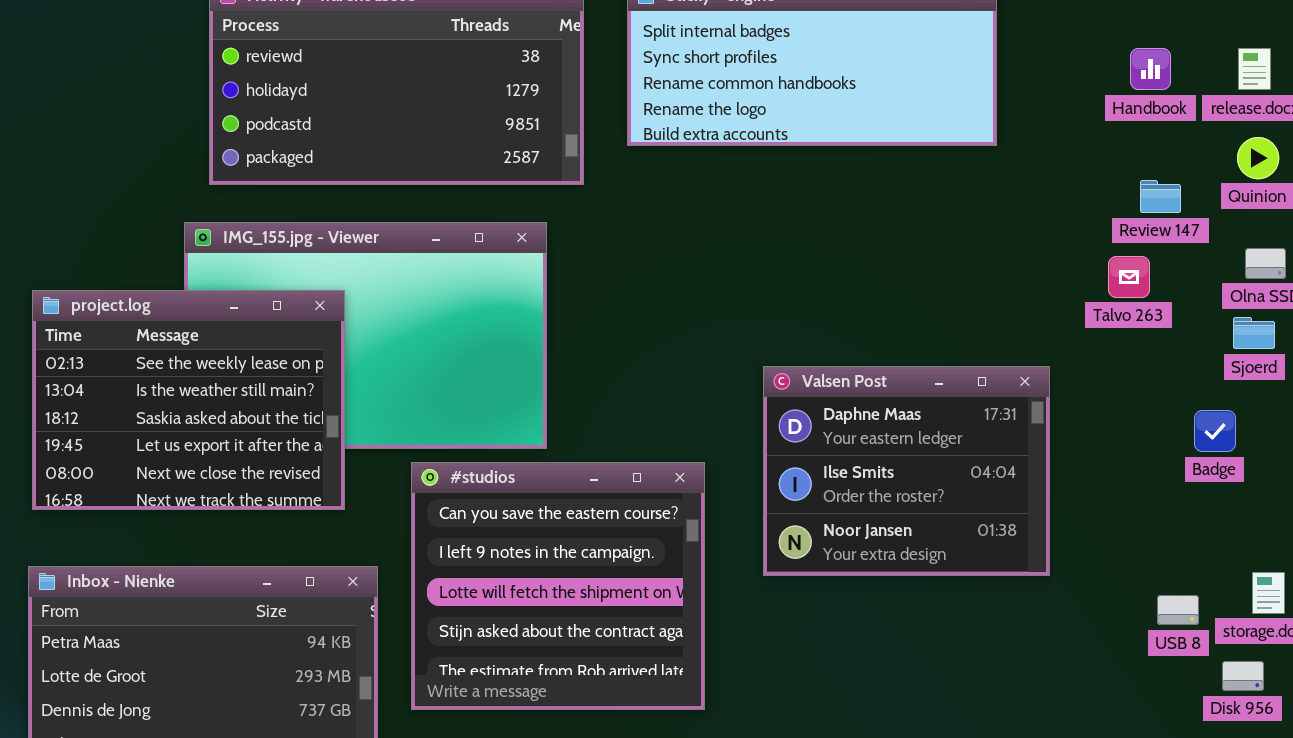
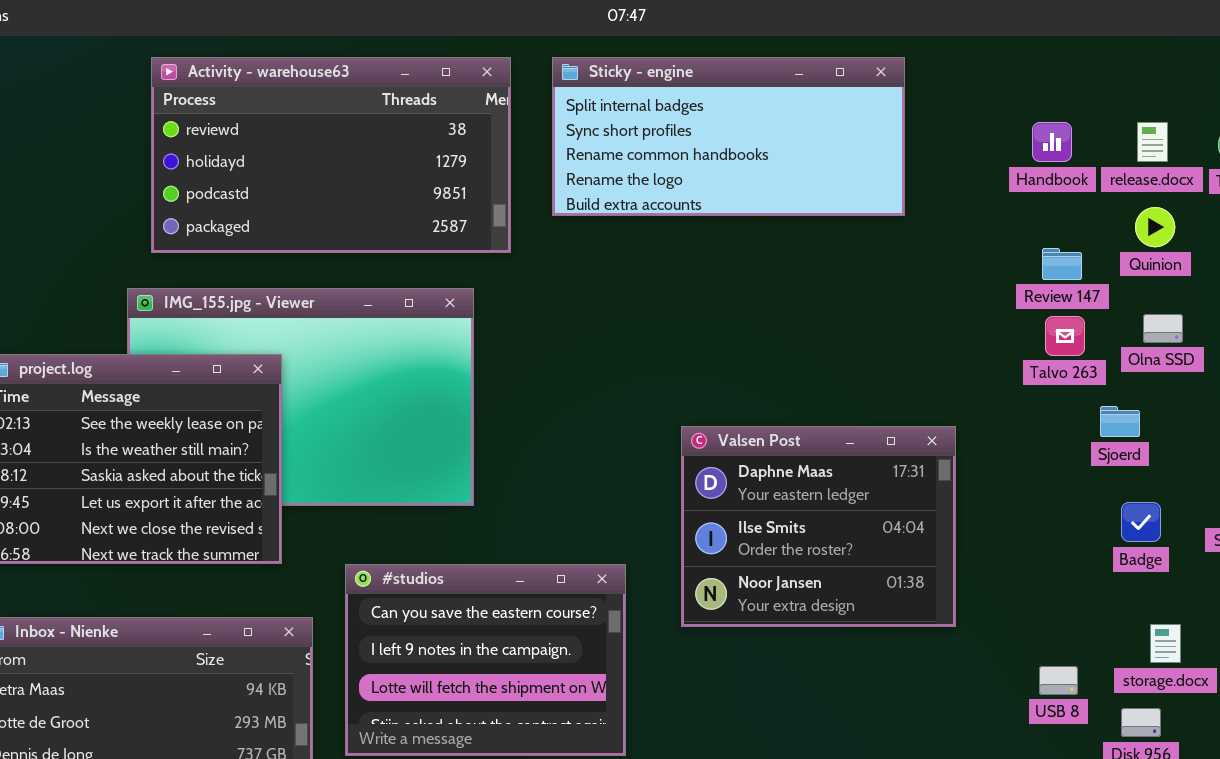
Talvo 263: [1108,256,1150,298] -> [1045,316,1085,356], moved
Sjoerd: [1233,317,1275,349] -> [1100,406,1140,437], moved
Badge: [1194,410,1236,452] -> [1121,502,1161,542], moved
#studios: [411,462,705,710] -> [345,564,626,756], resized
USB 8: [1157,595,1199,625] -> [1039,666,1078,695], moved

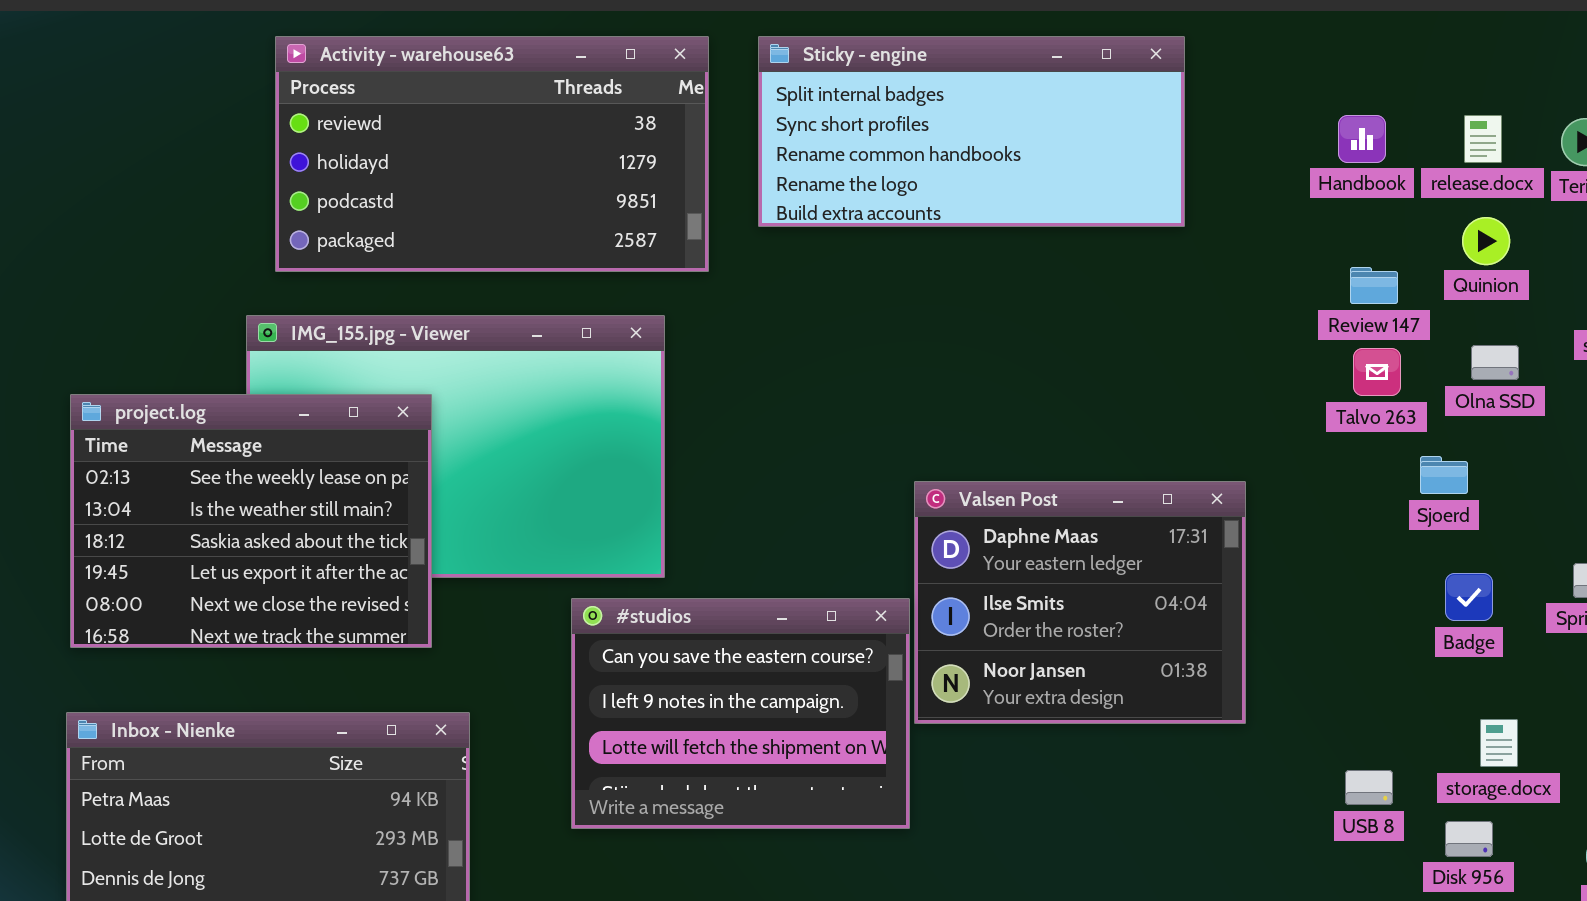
#studios: [345,564,626,756] -> [571,598,910,829], moved

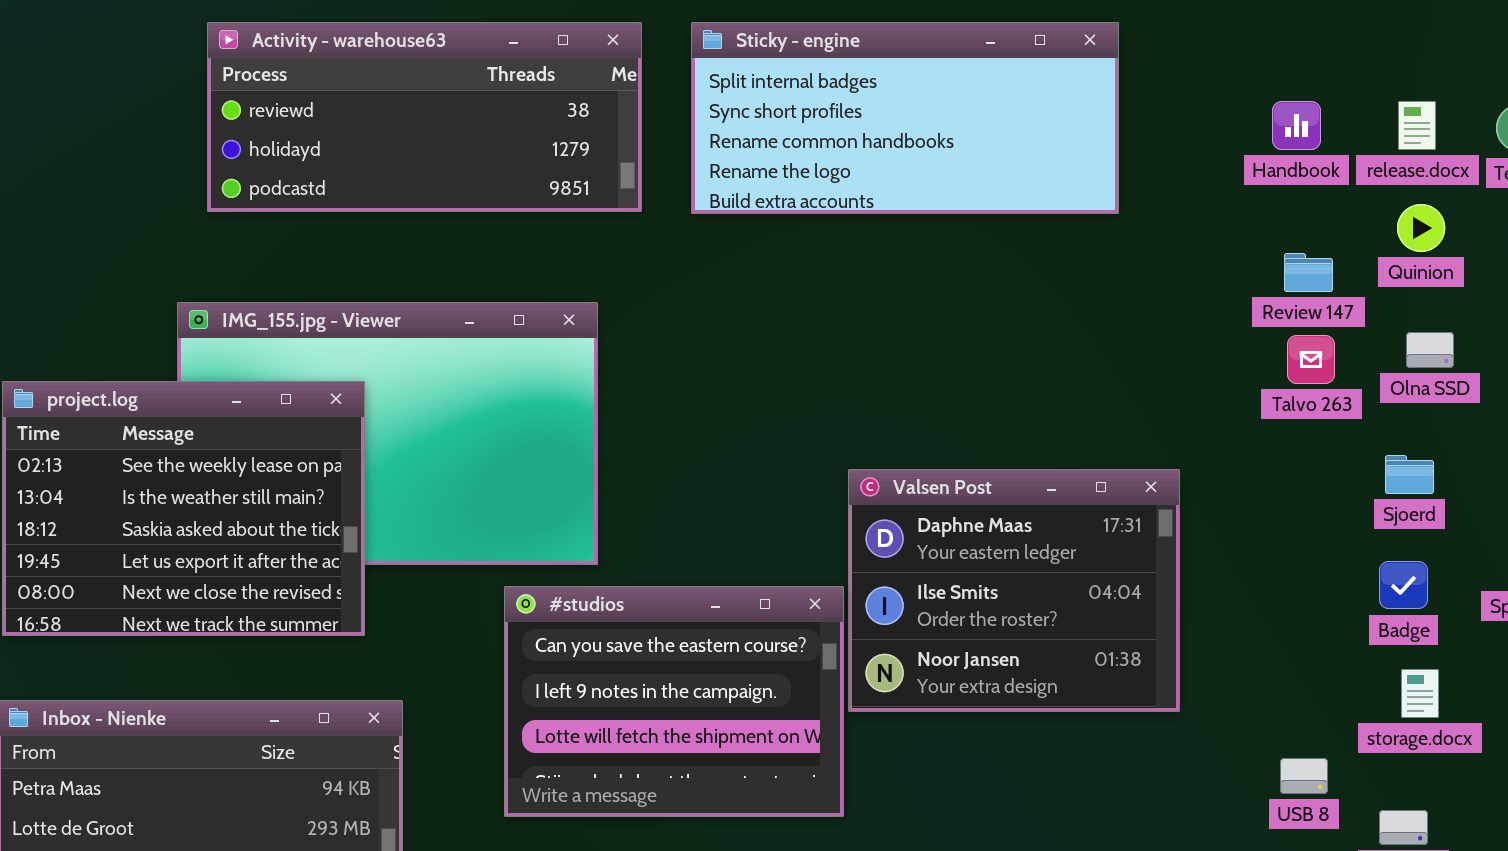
Activity - warehouse63: [275,36,709,272] -> [207,22,642,212], resized
Sjoerd: [1420,456,1468,494] -> [1385,455,1434,494], moved
storage.docx: [1480,719,1518,767] -> [1401,669,1439,718], moved

